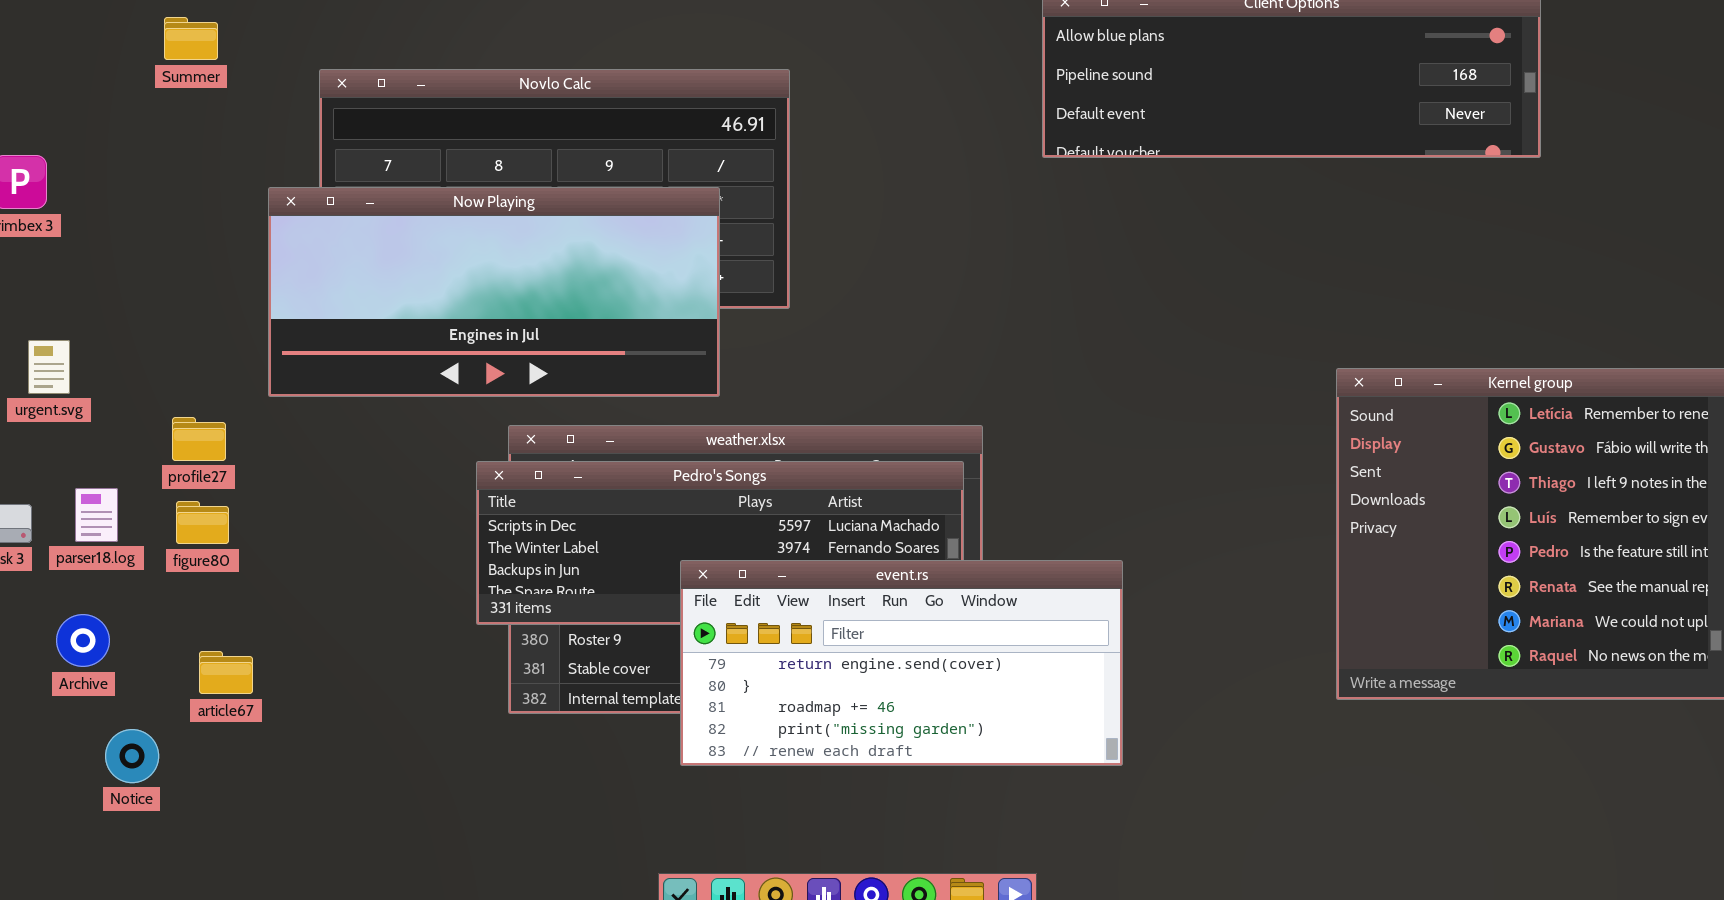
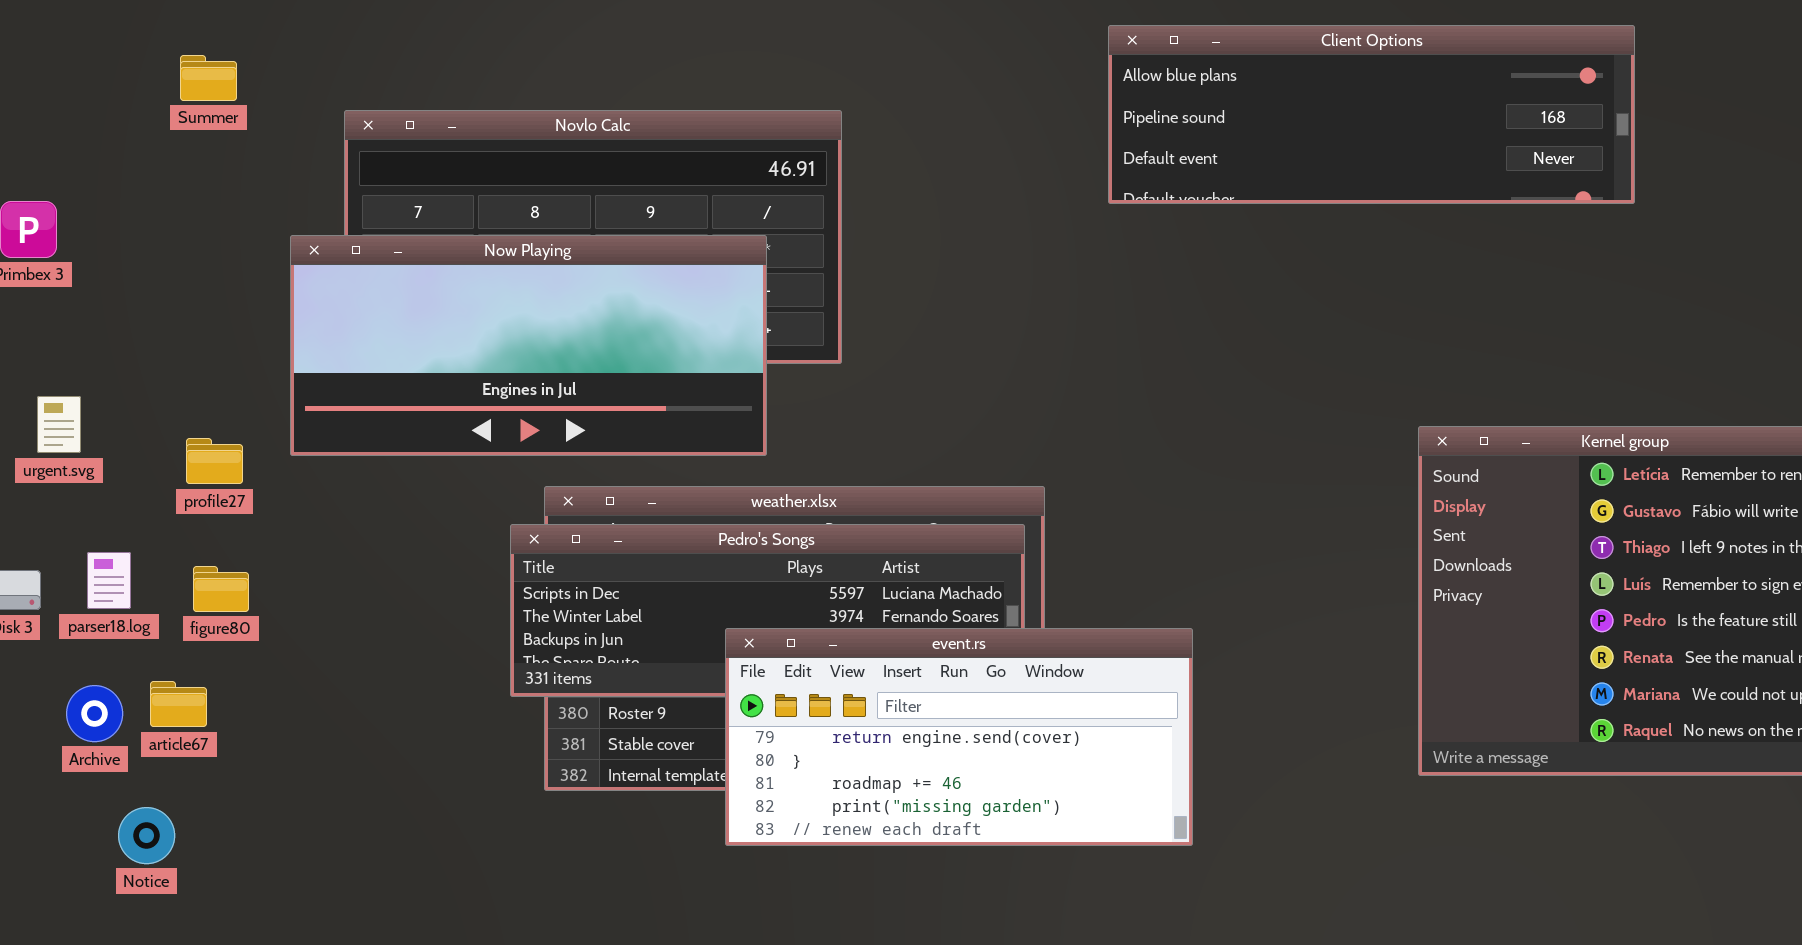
profile27: [172,417,226,461] -> [186,438,243,484], moved
article67: [199,651,253,694] -> [150,681,207,727], moved

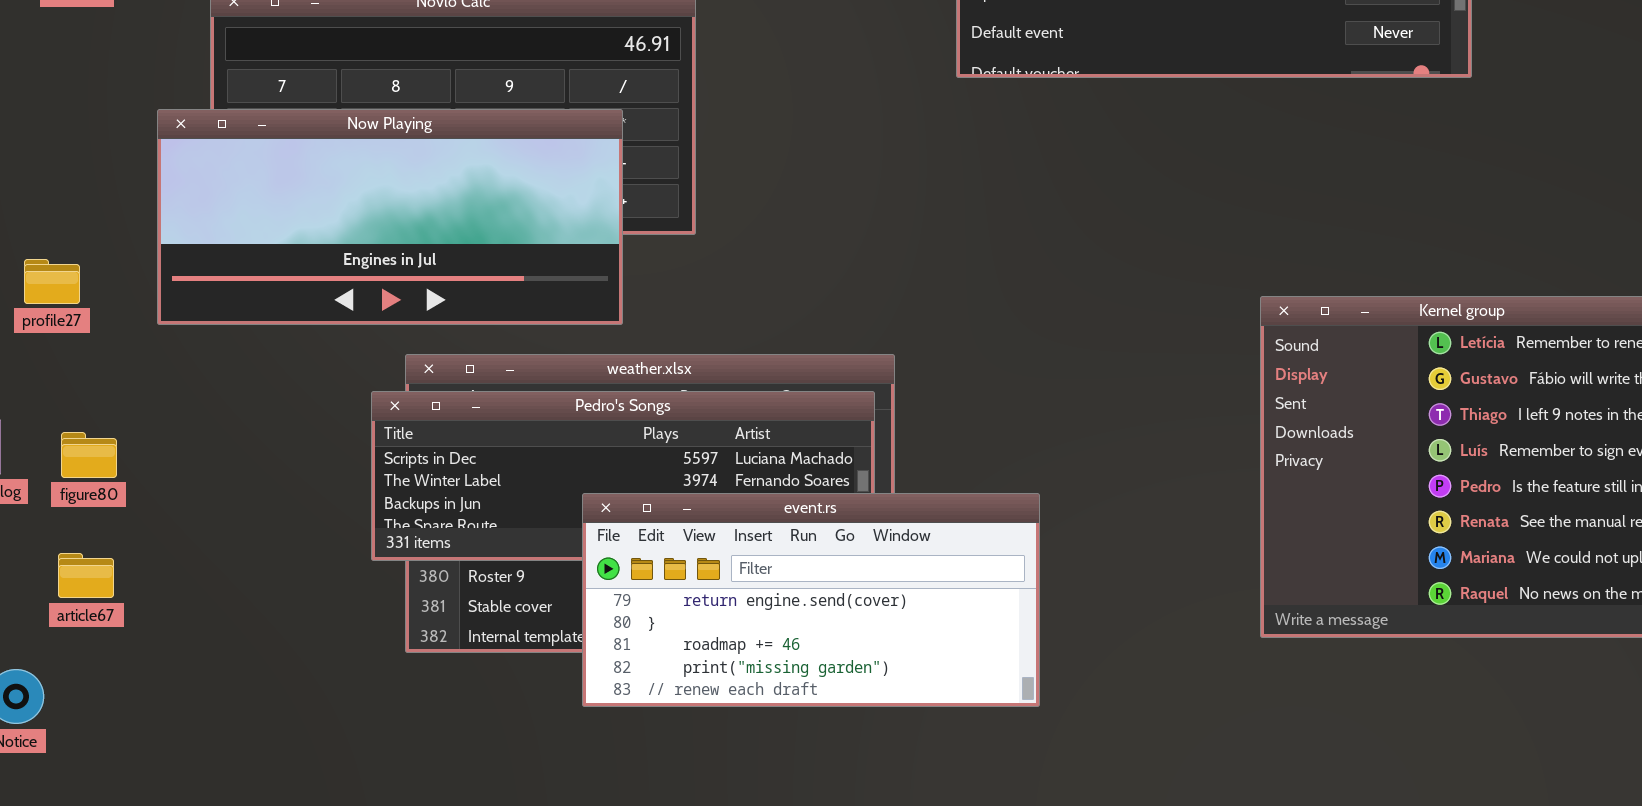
profile27: [186,438,243,484] -> [24,259,80,304], moved
article67: [150,681,207,727] -> [58,553,114,598], moved

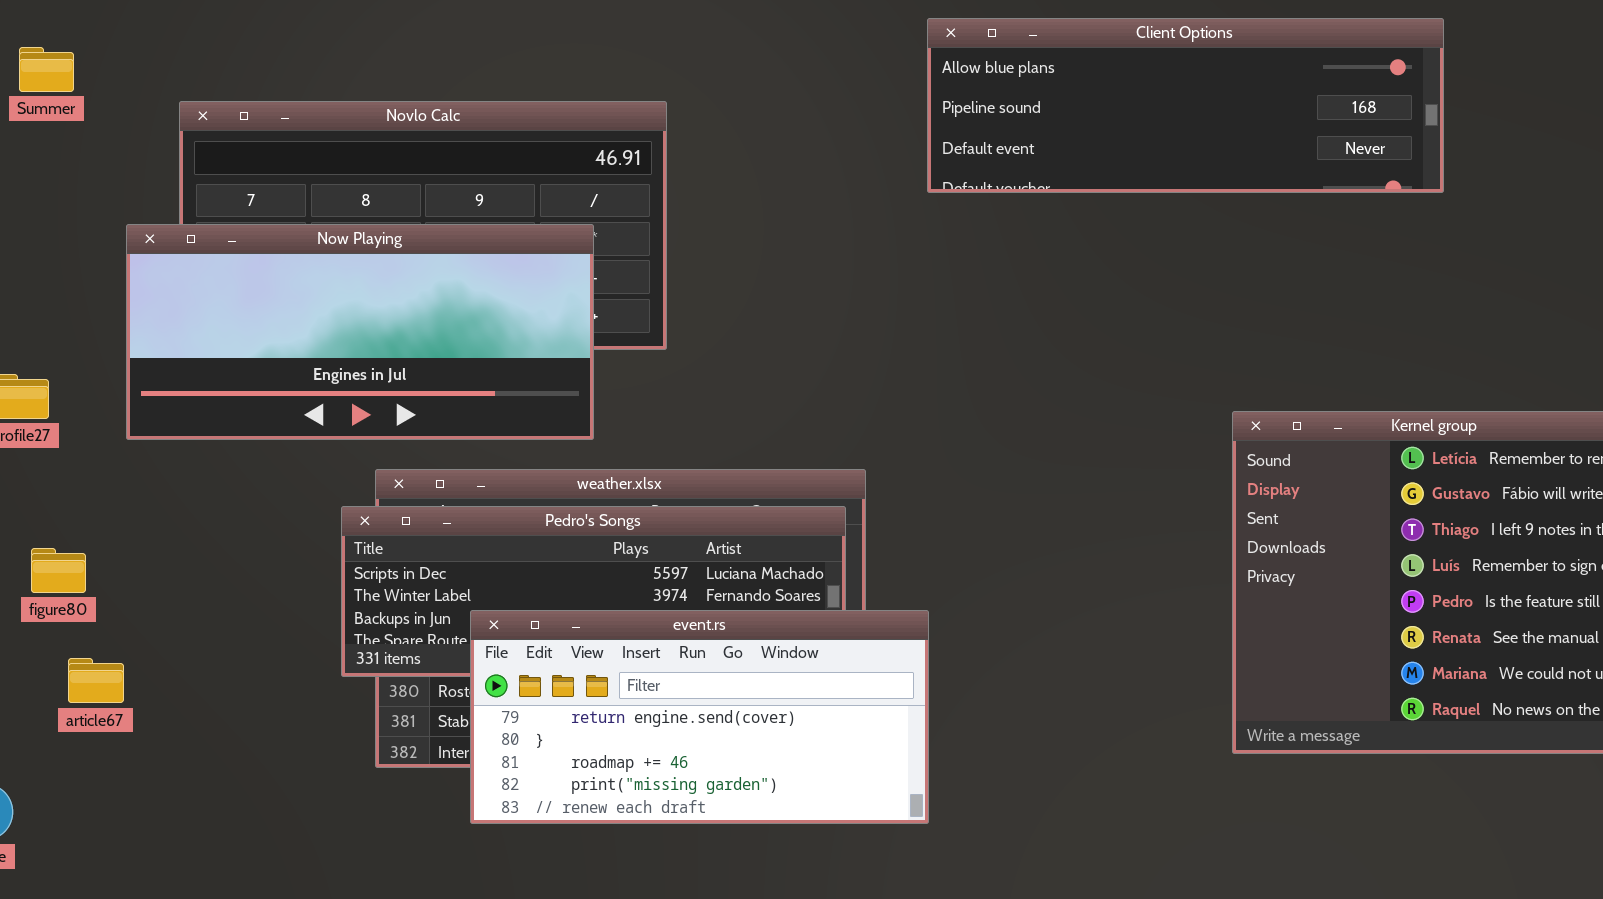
event.rs: [582,493,1040,707] -> [470,610,929,824], moved
article67: [58,553,114,598] -> [68,658,124,703], moved

